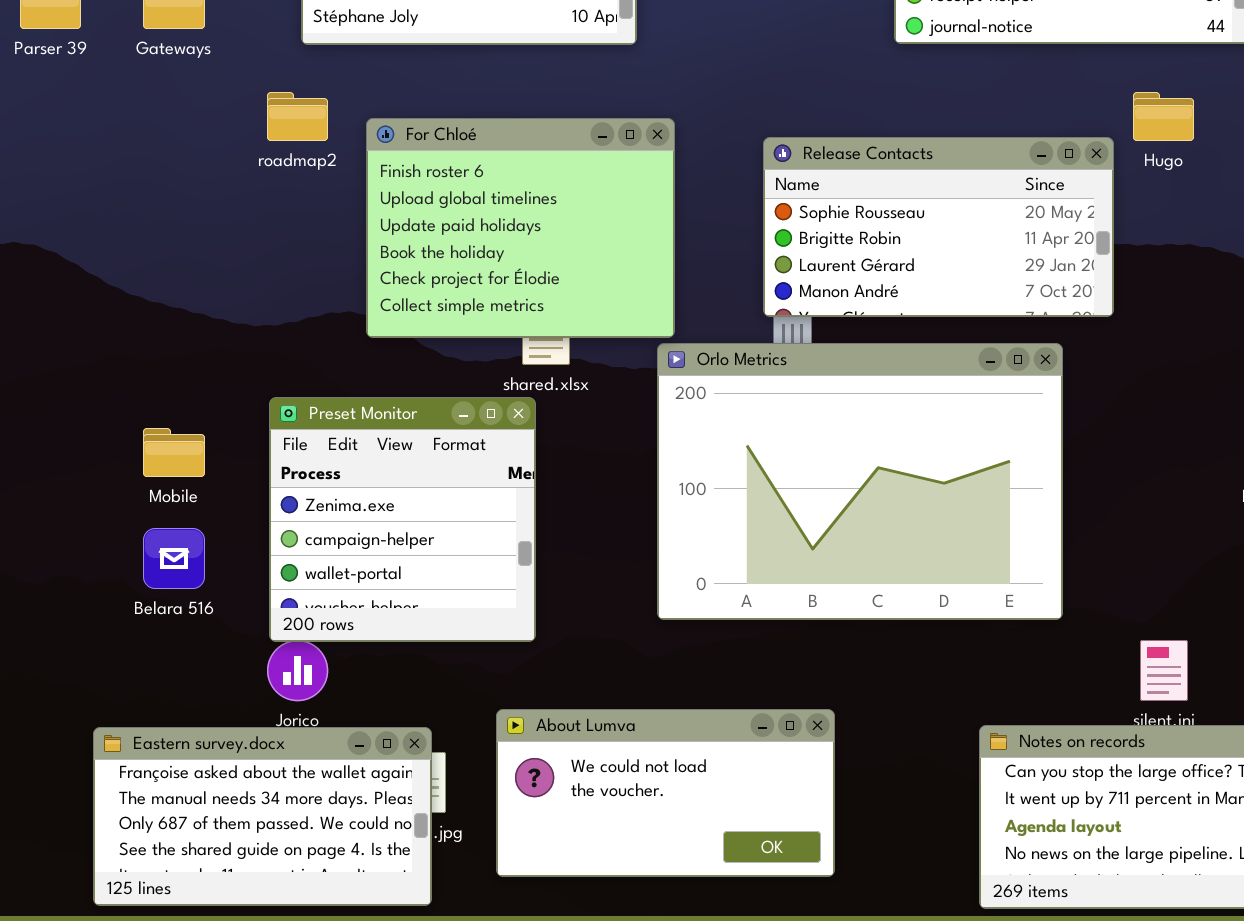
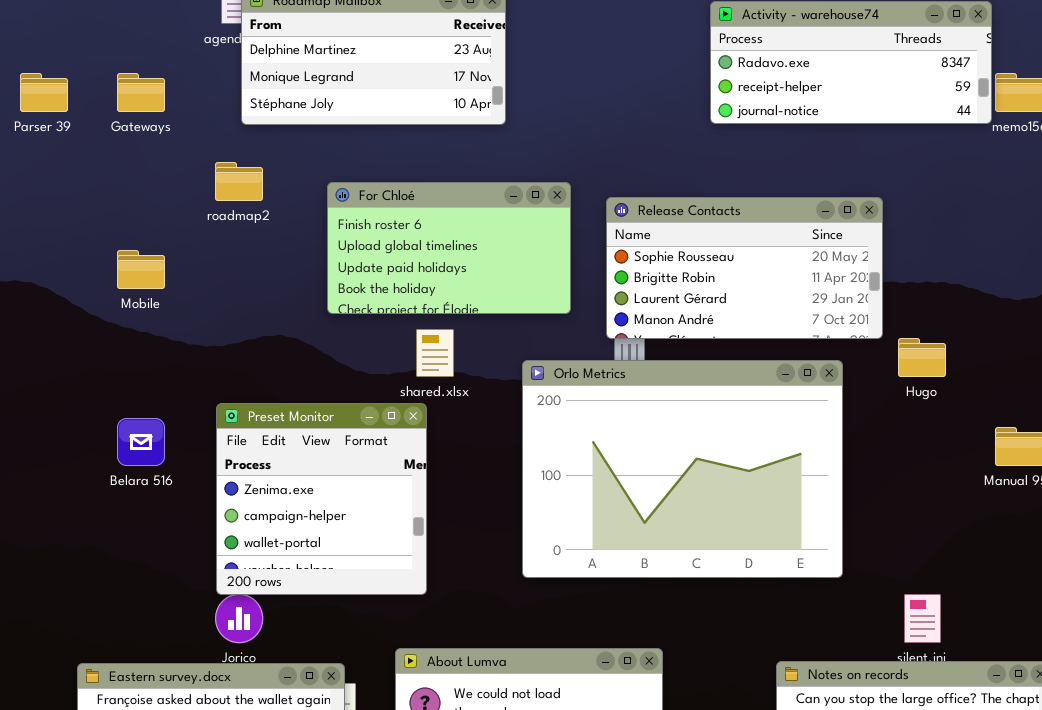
Hugo: [1133,92,1194,141] -> [898,338,946,377], moved
For Chloé: [366,118,675,338] -> [327,182,571,314], moved, resized
Mobile: [143,428,205,477] -> [117,250,165,289], moved
Belara 516: [143,528,205,589] -> [117,418,165,466], moved

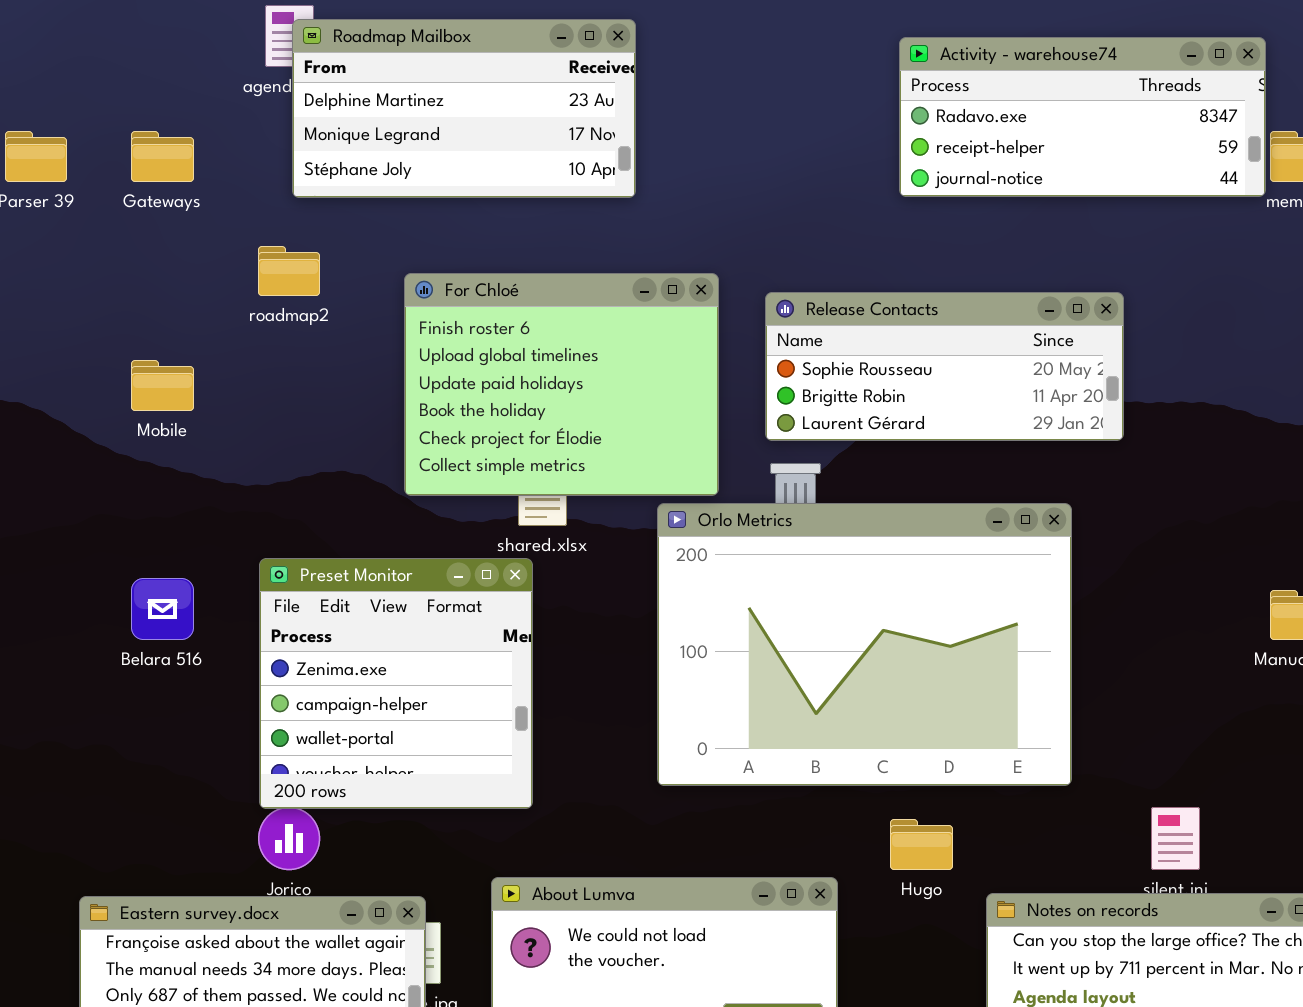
For Chloé: [327,182,571,314] -> [404,273,719,496], resized
Release Contacts: [606,197,883,339] -> [765,292,1124,441], resized
Hugo: [898,338,946,377] -> [890,819,953,870], moved

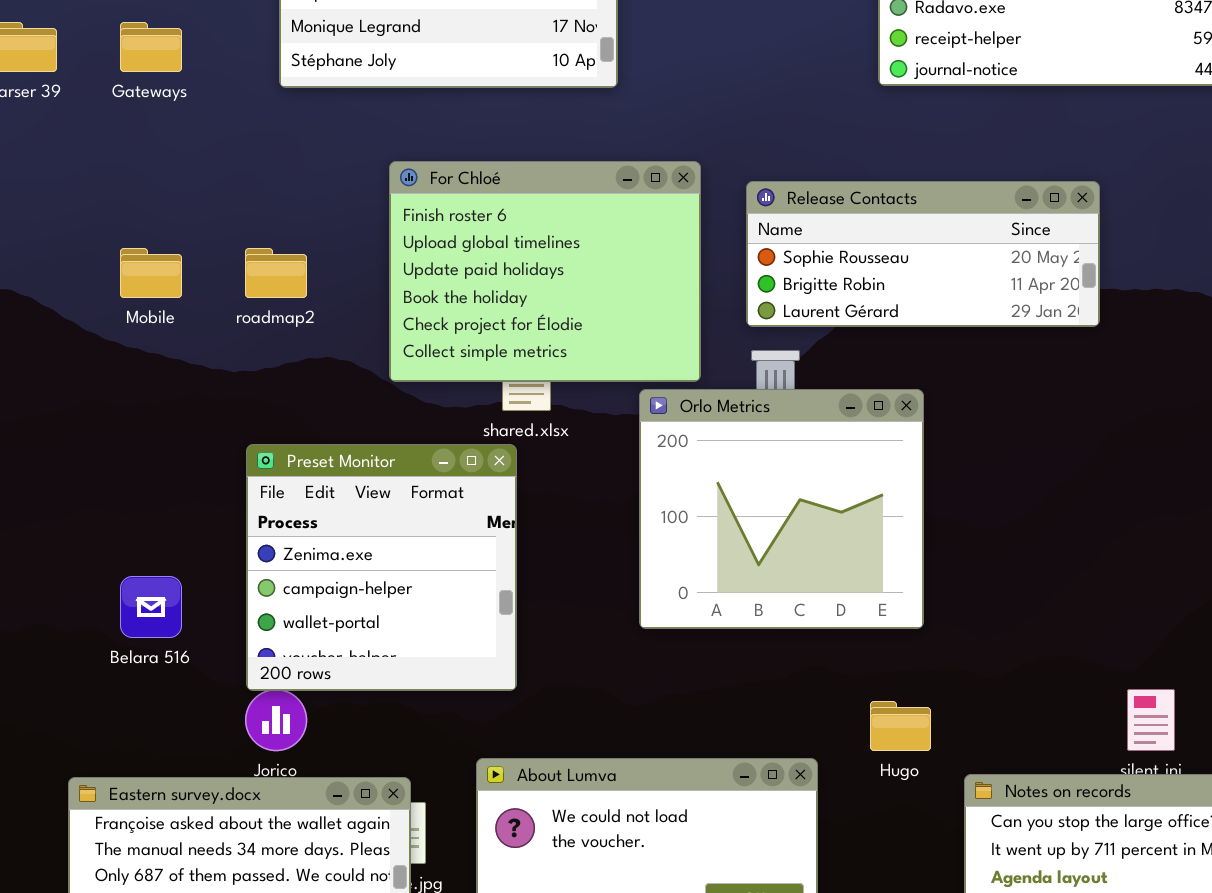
roadmap2: [258,246,320,296] -> [245,248,307,298], moved
Orlo Metrics: [657,503,1072,786] -> [639,389,924,629], resized
Belara 516: [131,578,194,640] -> [120,576,182,638], moved

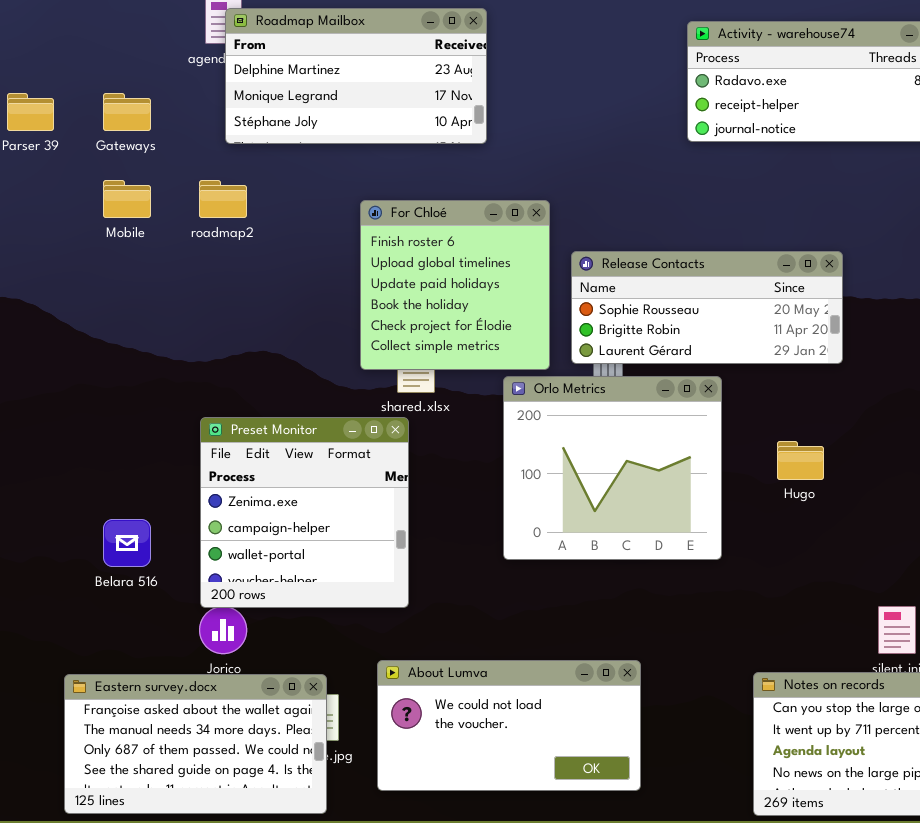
For Chloé: [389,161,701,382] -> [360,200,550,370], resized
Release Contacts: [746,181,1100,327] -> [571,251,843,364], moved
Mobile: [120,248,182,298] -> [103,180,151,218], moved
roadmap2: [245,248,307,298] -> [199,180,247,218], moved
Hugo: [870,701,931,751] -> [777,441,824,480], moved

